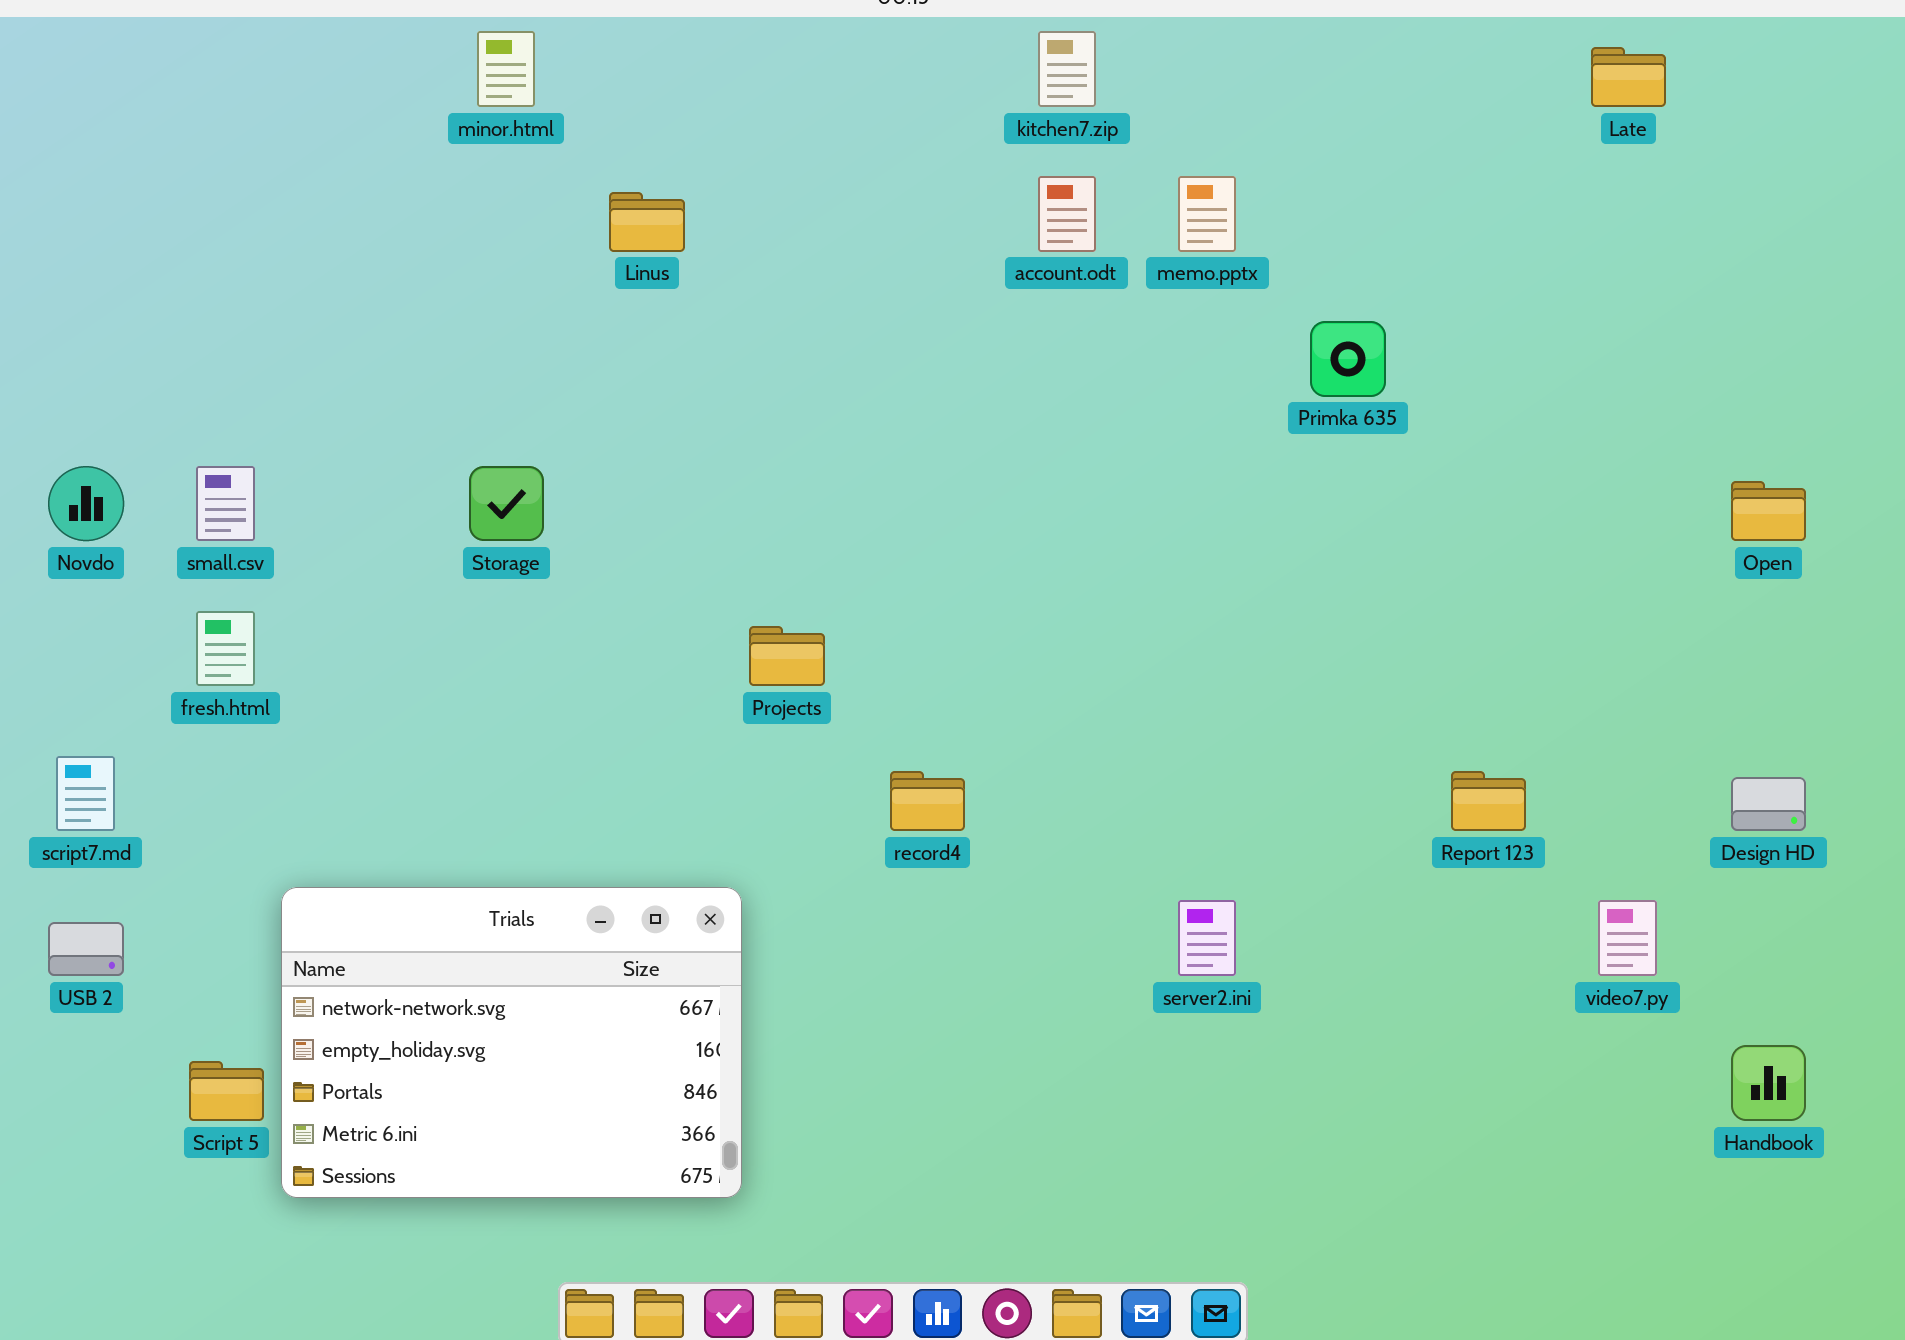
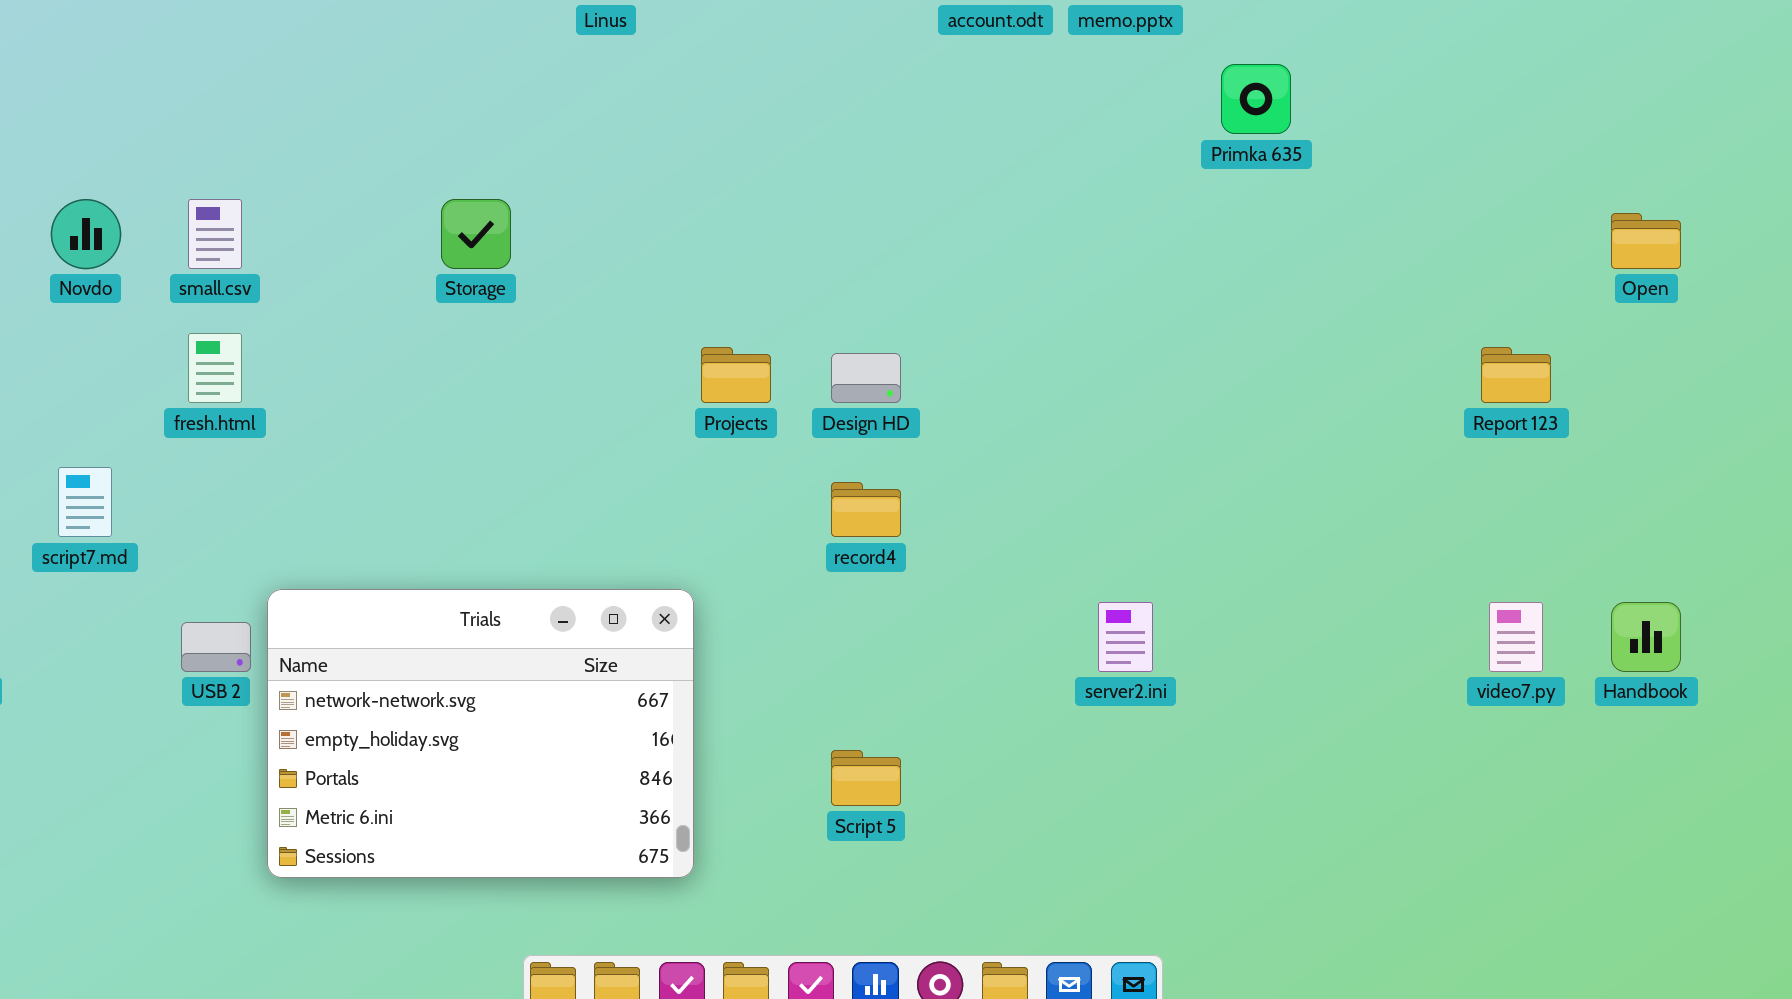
Report 123: [1451,771,1526,831] -> [1481,347,1551,403], moved
Design HD: [1731,777,1806,831] -> [831,353,901,403], moved
USB 2: [48,922,124,976] -> [181,622,251,672], moved
Handbook: [1731,1045,1806,1121] -> [1611,602,1681,672], moved
Script 5: [189,1061,264,1121] -> [831,750,901,806], moved

